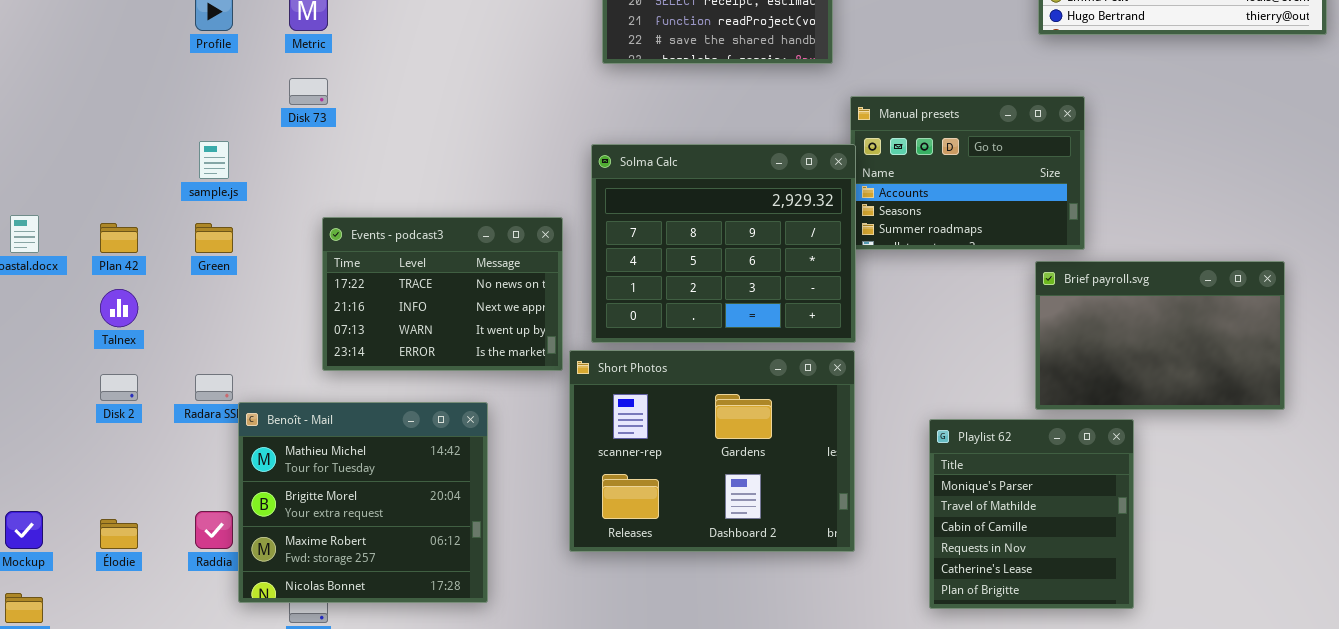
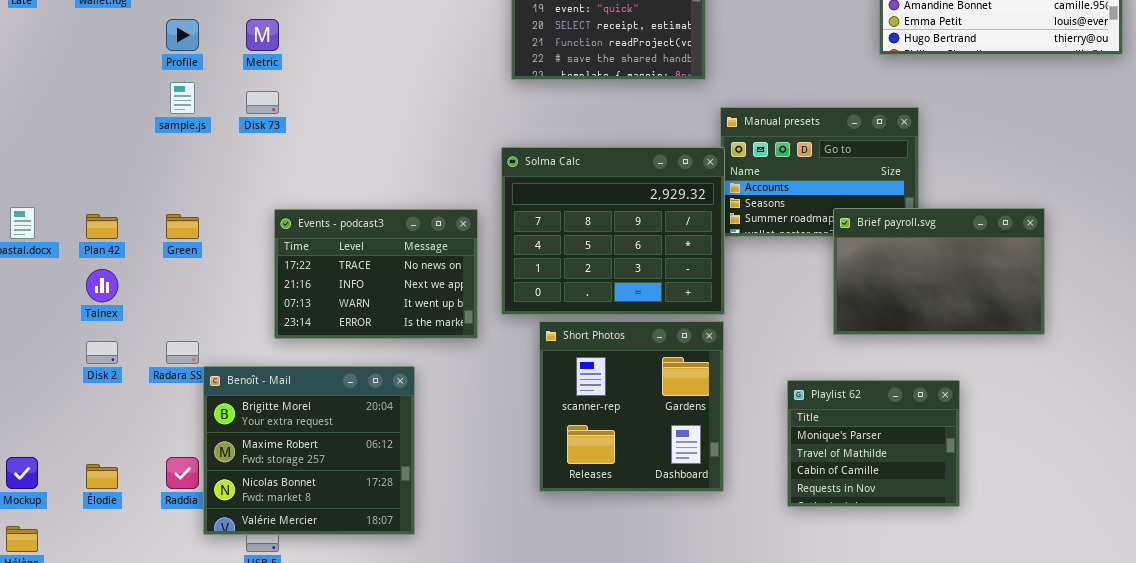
sample.js: [199,141,229,179] -> [170,82,195,114], moved
Brief payroll.svg: [1035,261,1285,410] -> [833,208,1045,335], moved
Short Photos: [569,350,855,552] -> [539,321,724,492], resized
Benoît - Mail: [238,402,488,603] -> [203,366,415,535], scrolled down 1 row
Playlist 62: [929,419,1134,609] -> [787,380,960,507], resized

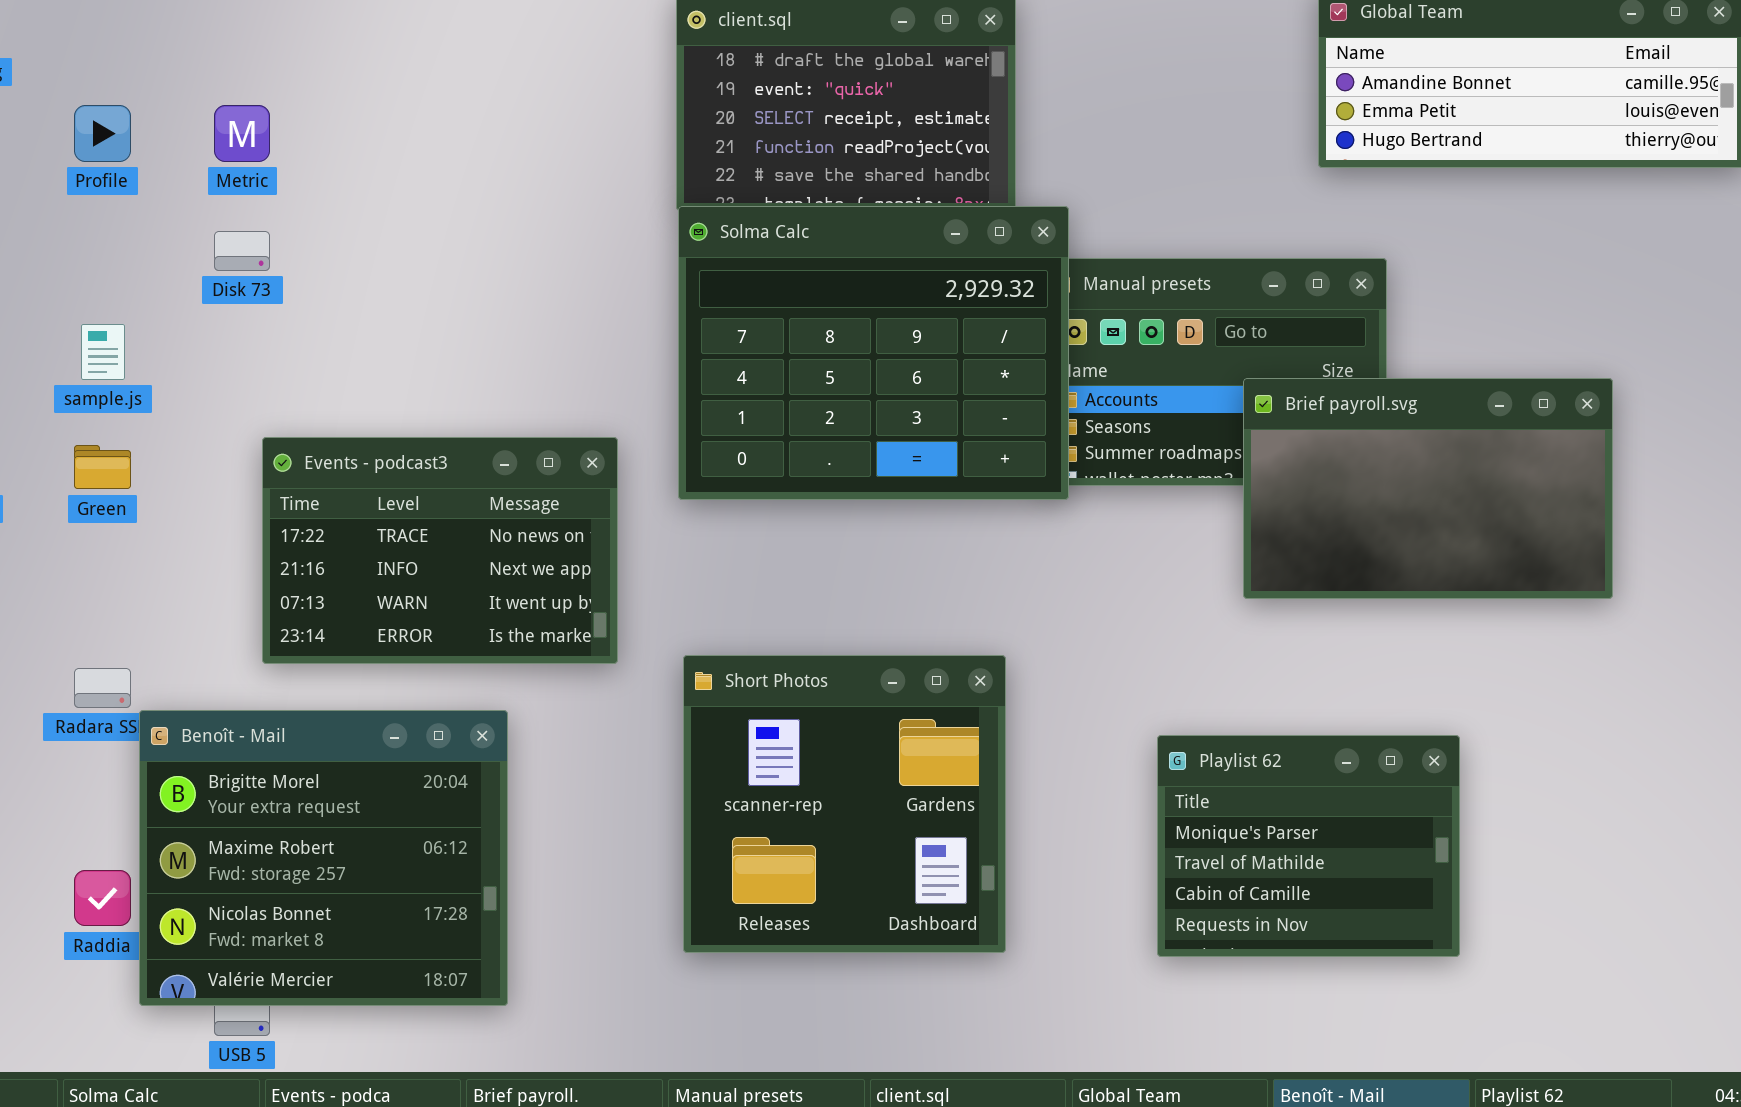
sample.js: [170,82,195,114] -> [81,324,125,380], moved
Solma Calc: [501,147,725,315] -> [678,206,1069,500], moved
Brief payroll.svg: [833,208,1045,335] -> [1243,378,1613,599], moved
Short Photos: [539,321,724,492] -> [683,655,1006,953], moved

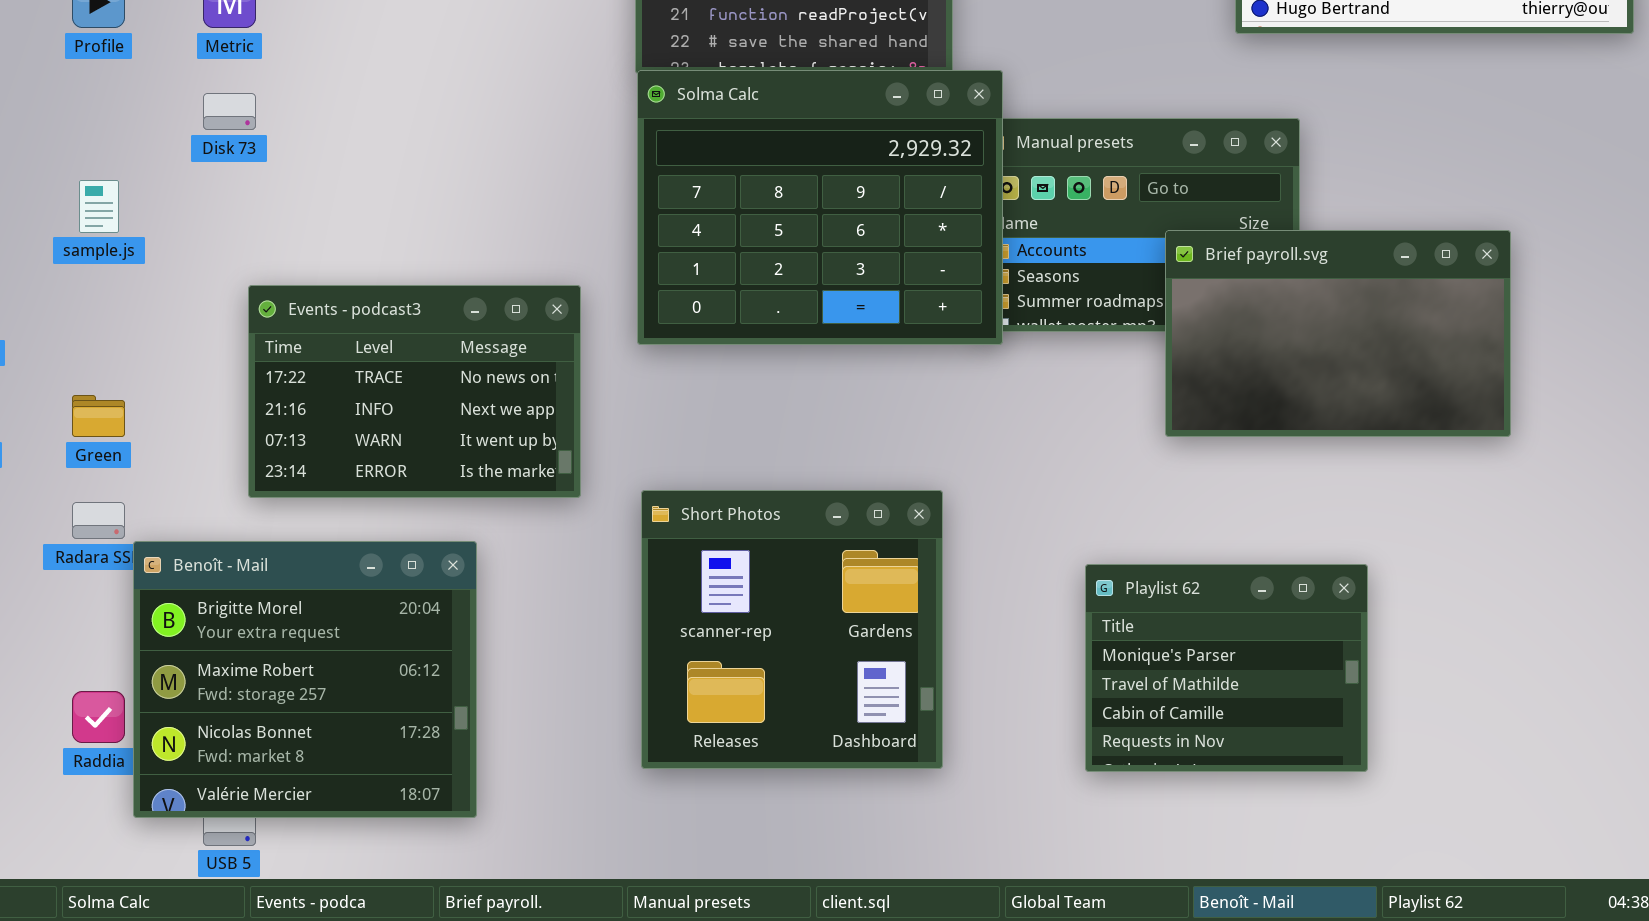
Green: [74,445,131,489] -> [72,395,125,437], moved

